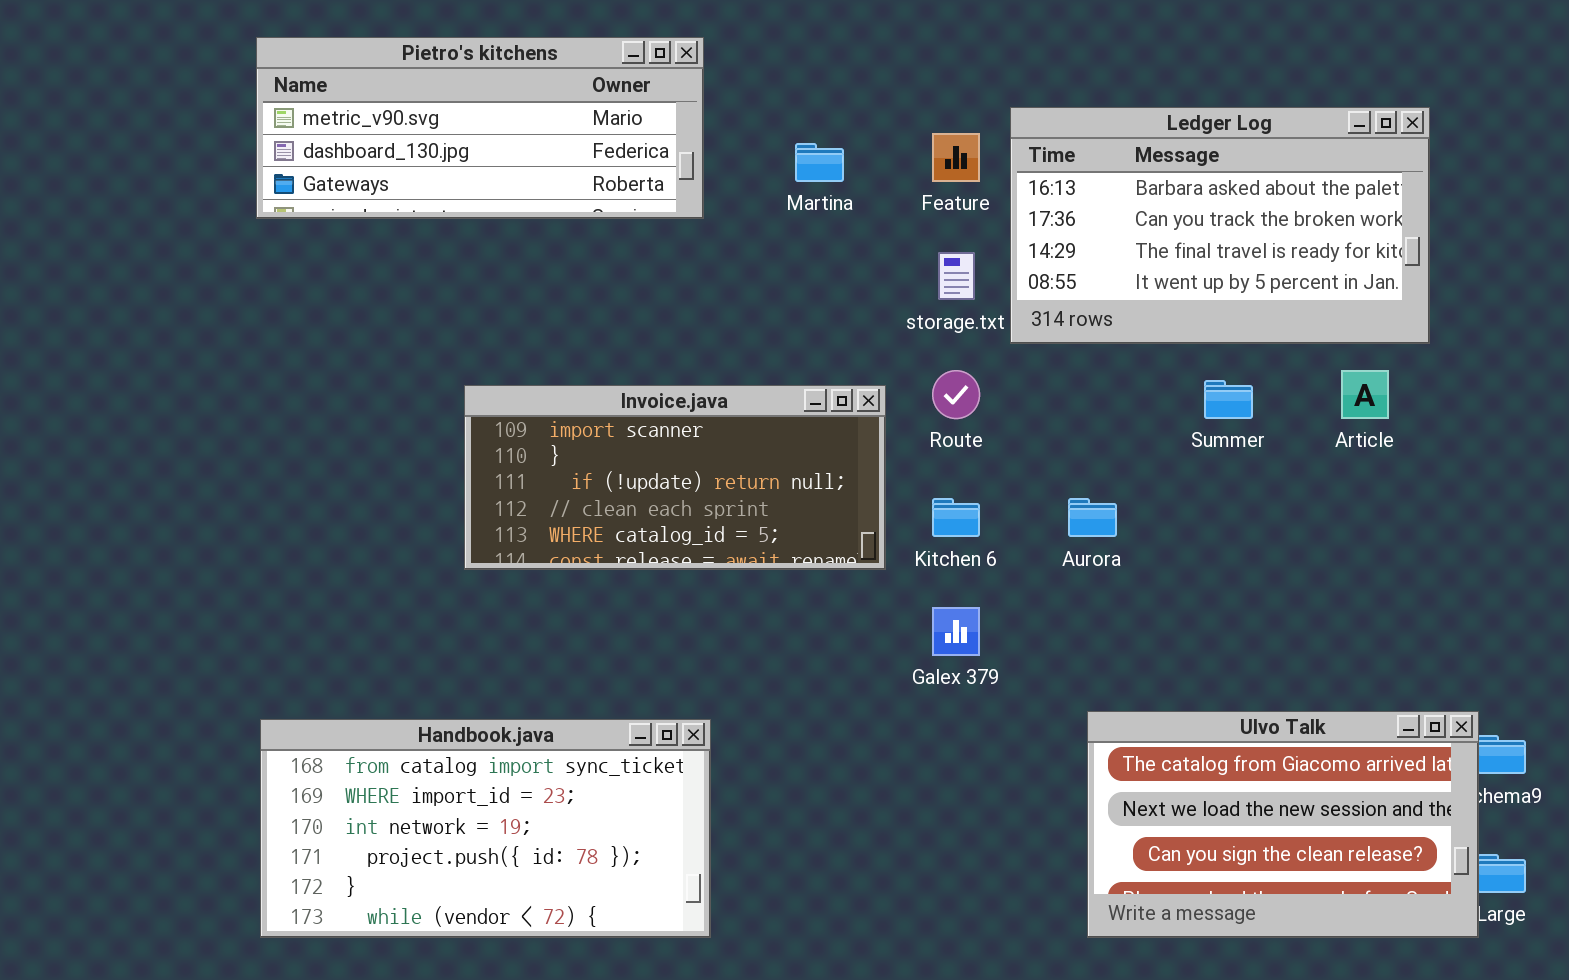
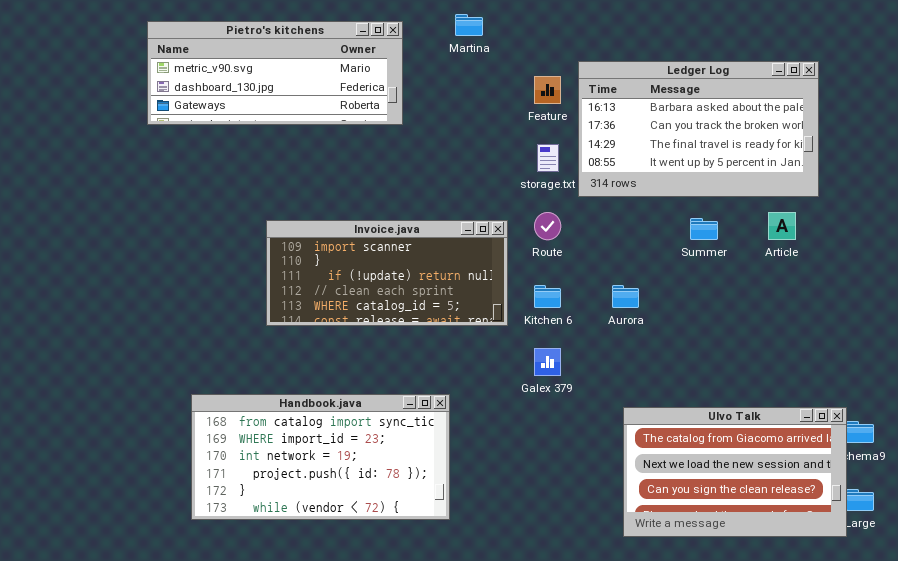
Martina: [795,143,844,182] -> [455,14,483,36], moved
Handbook.java: [260,719,711,938] -> [191,394,450,520], moved

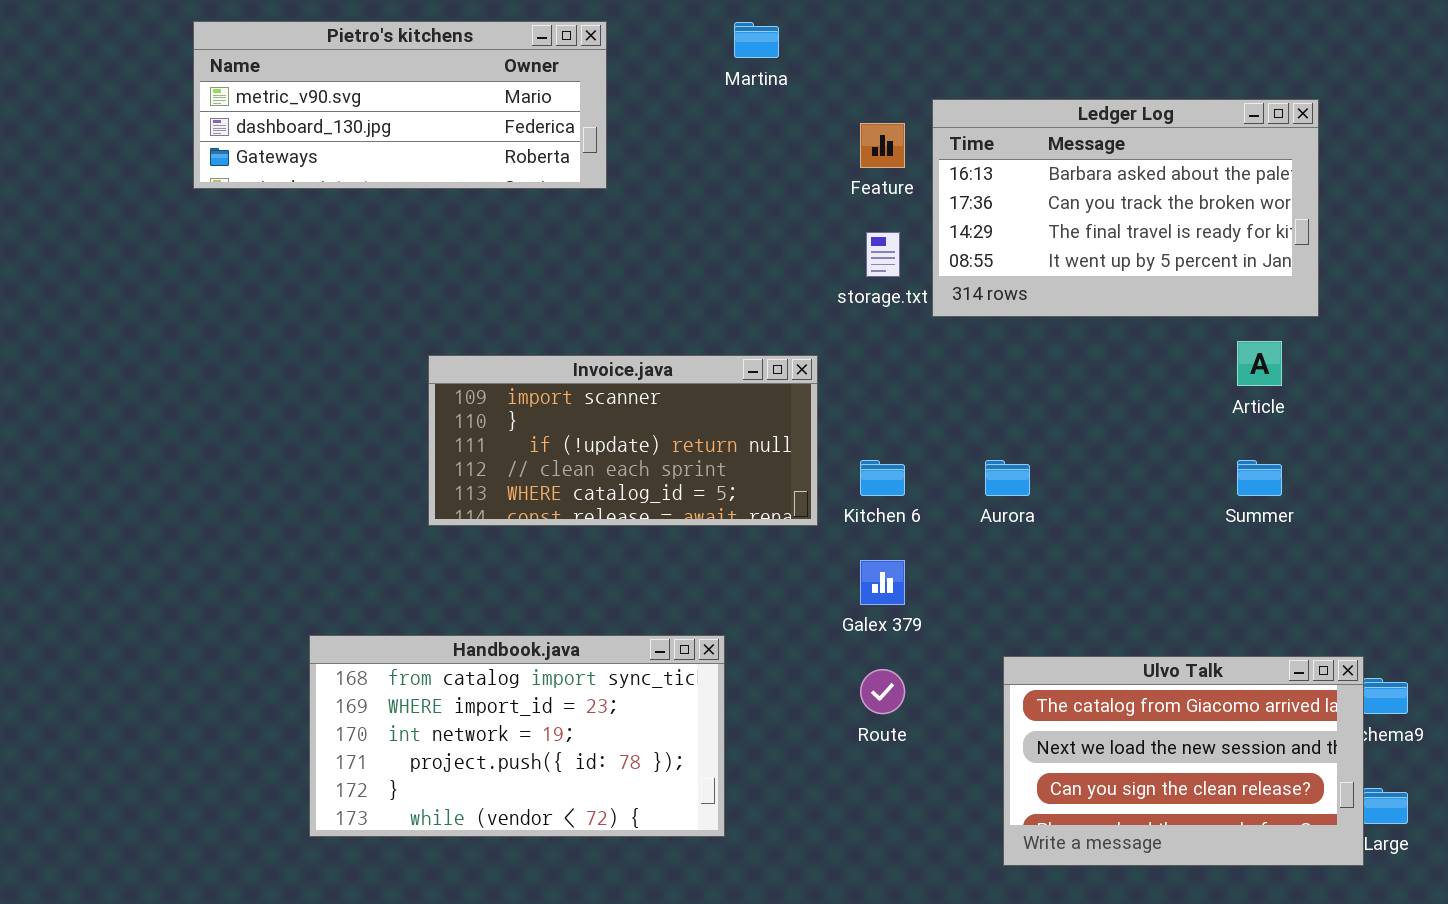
Pietro's kitchens: [147,21,403,125] -> [193,21,607,189], moved
Route: [534,212,561,240] -> [860,669,905,714], moved
Summer: [690,218,718,240] -> [1237,460,1282,496], moved

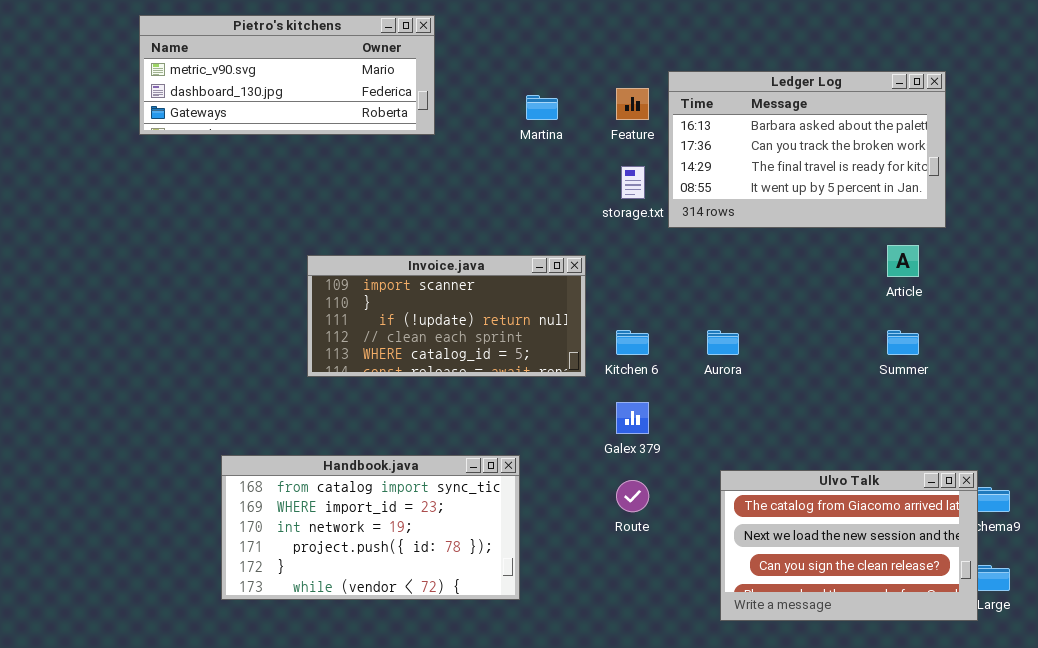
Martina: [734,22,779,58] -> [526,95,558,120], moved

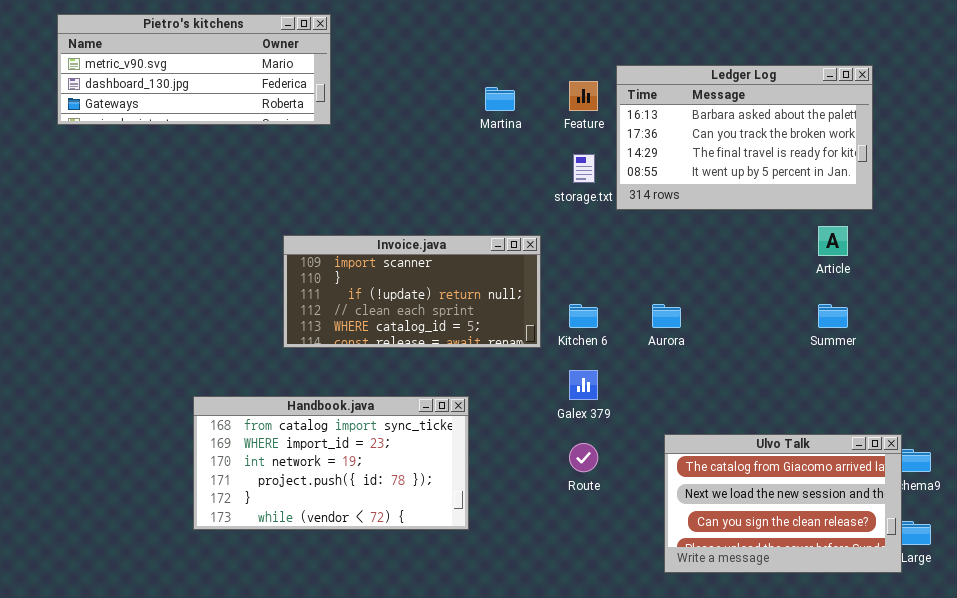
Pietro's kitchens: [139,15,435,135] -> [57,14,331,125], moved
Handbook.java: [221,455,520,600] -> [193,396,469,530], moved

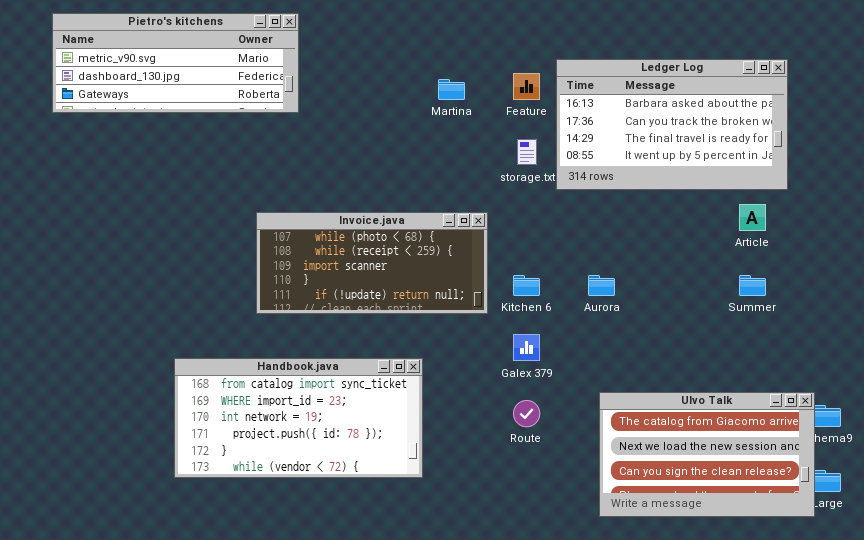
Invoice.java: [283,235,541,348] -> [256,212,488,314], scrolled up 2 rows

